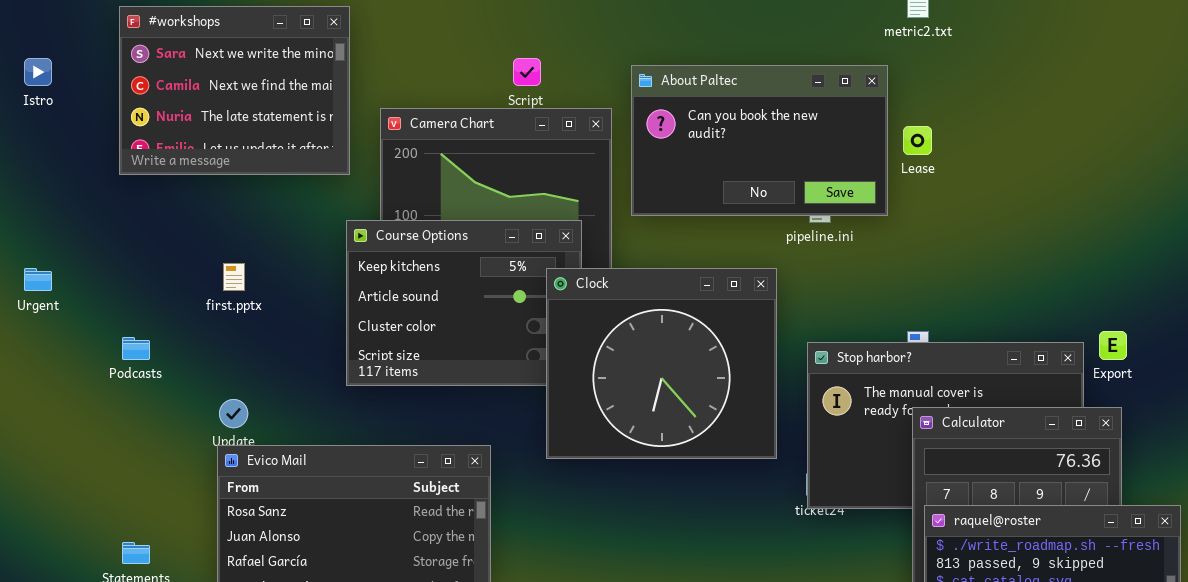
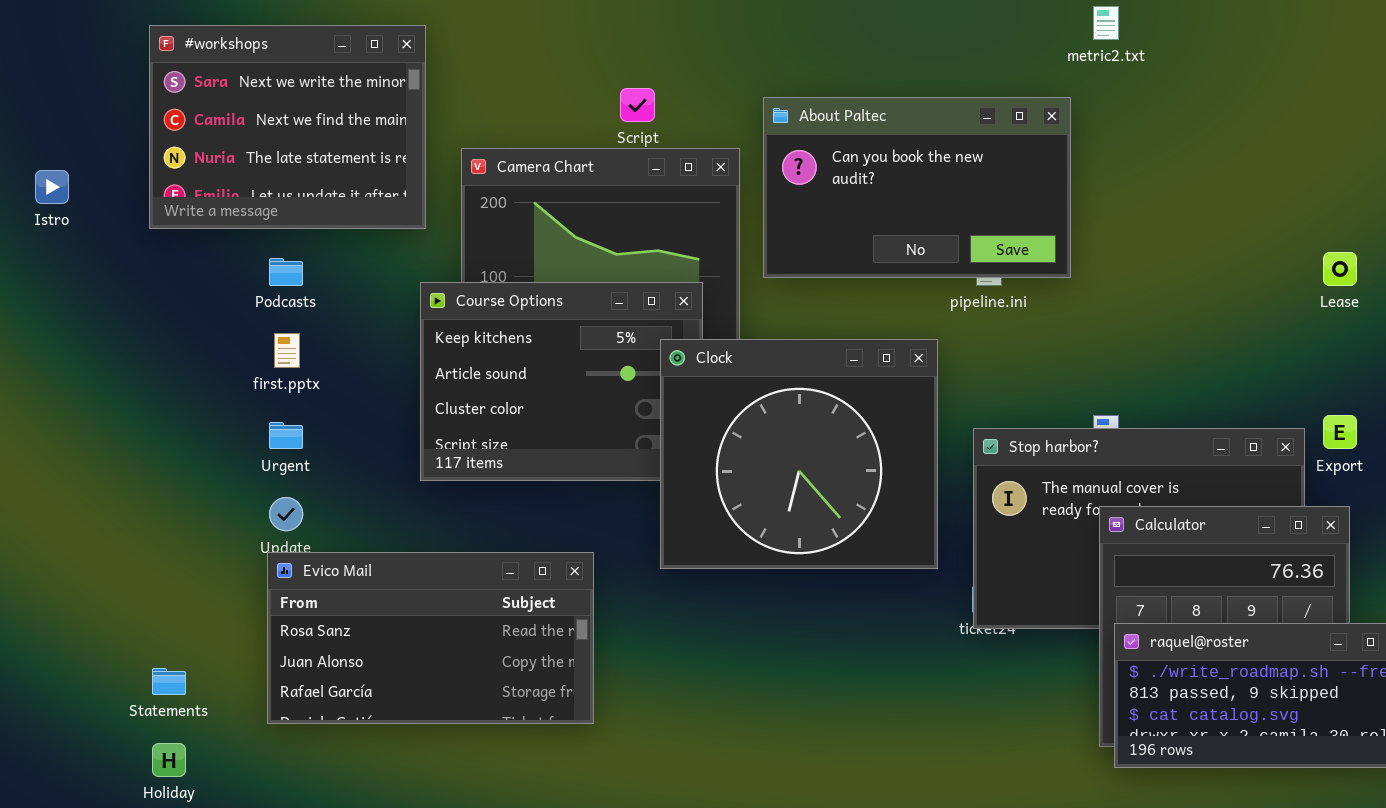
Istro: [24,58,52,86] -> [35,170,69,204], moved
Lease: [903,126,932,155] -> [1323,252,1357,286], moved
Urgent: [24,268,52,291] -> [269,422,303,449], moved
Podcasts: [122,337,150,360] -> [269,258,303,286], moved

